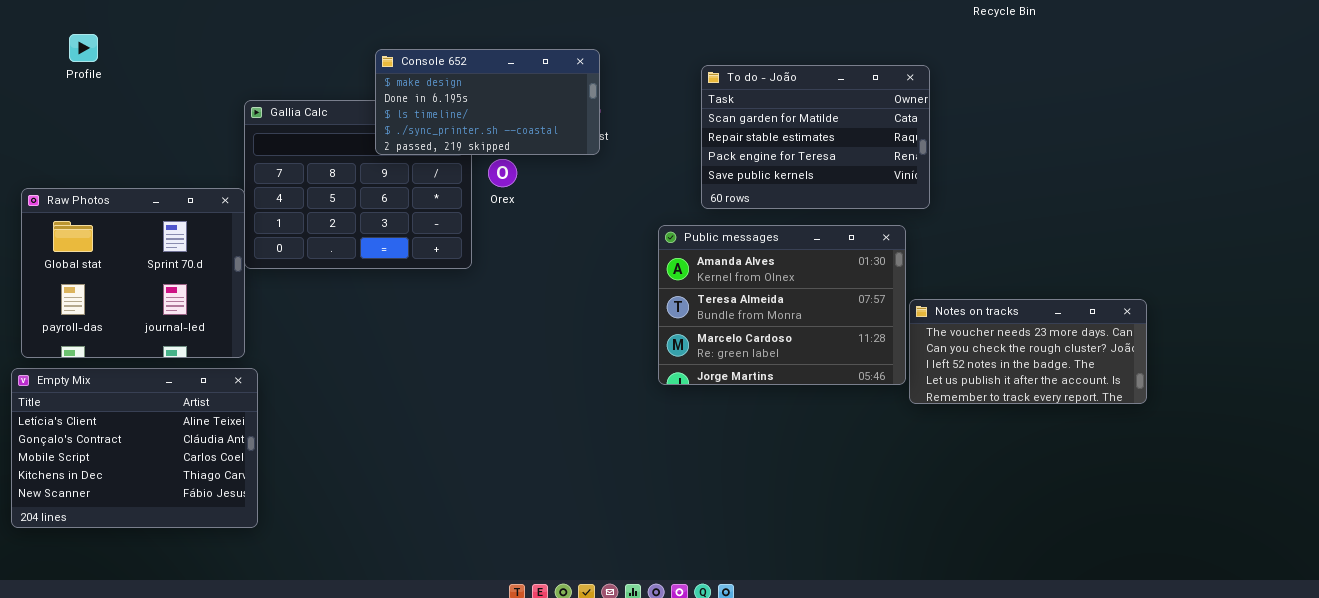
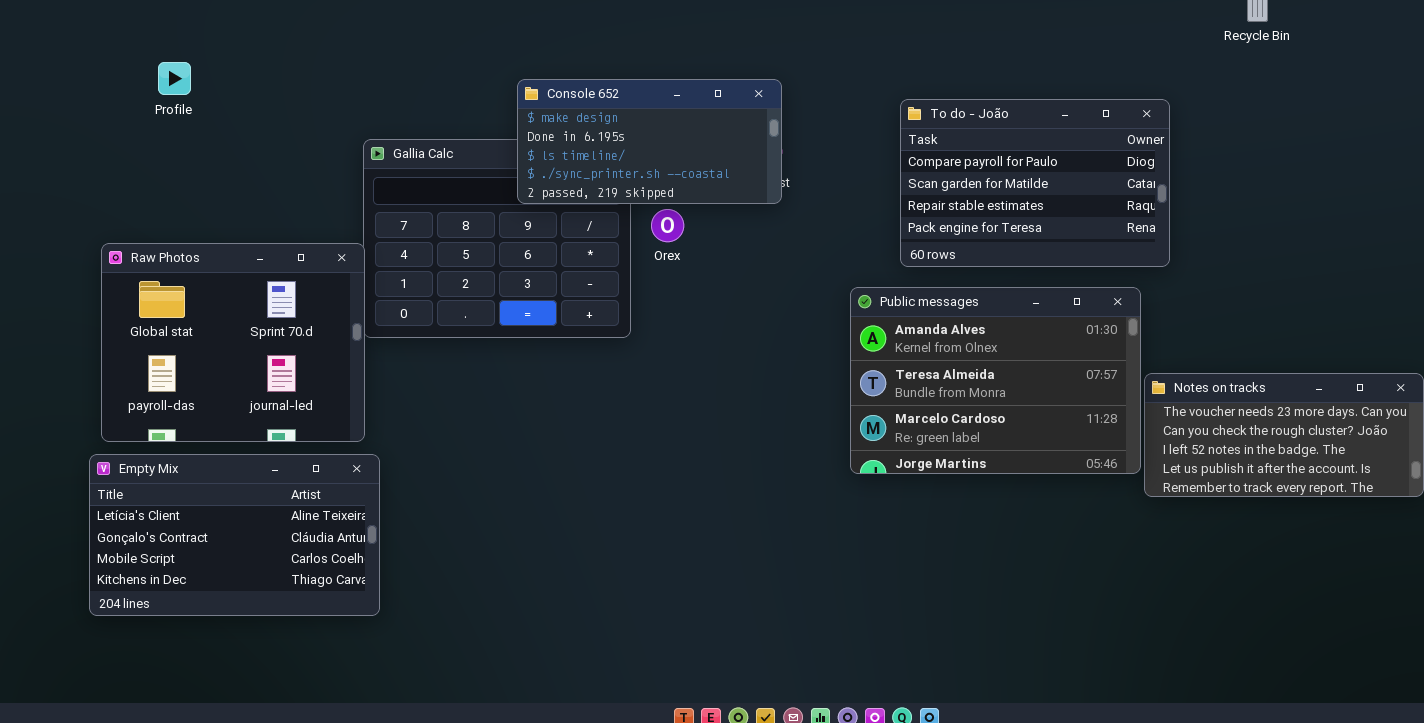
To do - João: [701,65,930,209] -> [900,99,1170,267], scrolled up 1 row
Empty Mix: [11,368,258,528] -> [89,454,380,616], resized

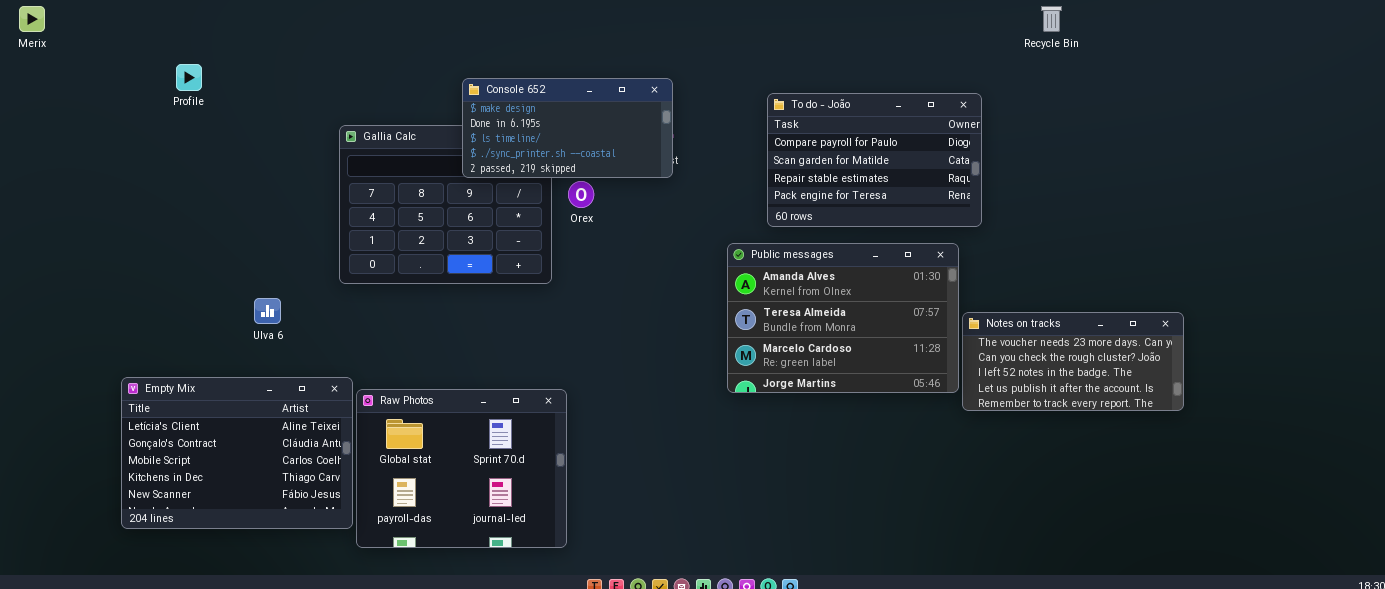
Raw Photos: [101,243,365,442] -> [356,389,567,548], moved
Empty Mix: [89,454,380,616] -> [121,377,353,529], resized

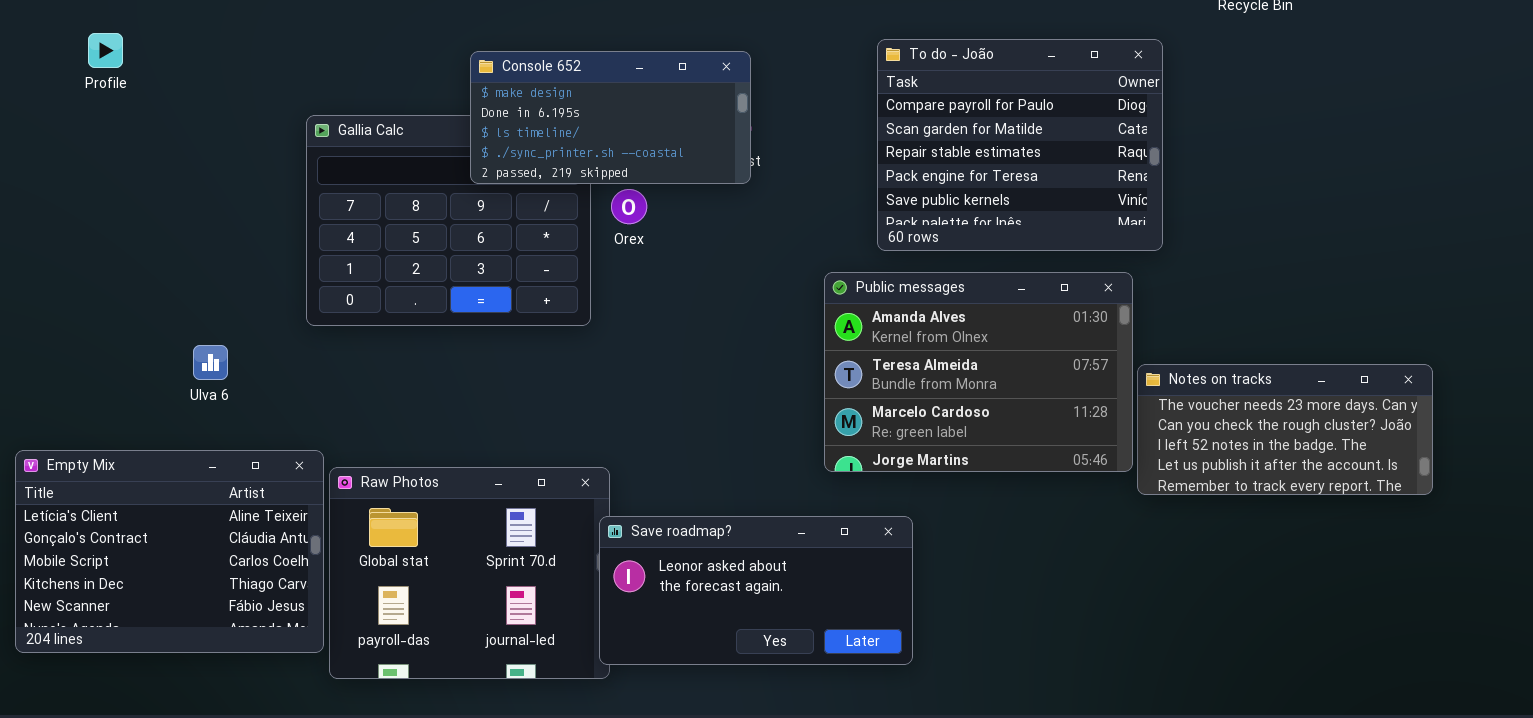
To do - João: [767,93,982,227] -> [877,39,1163,251], resized
Save roadmap?: none -> [599,516,913,665], opened

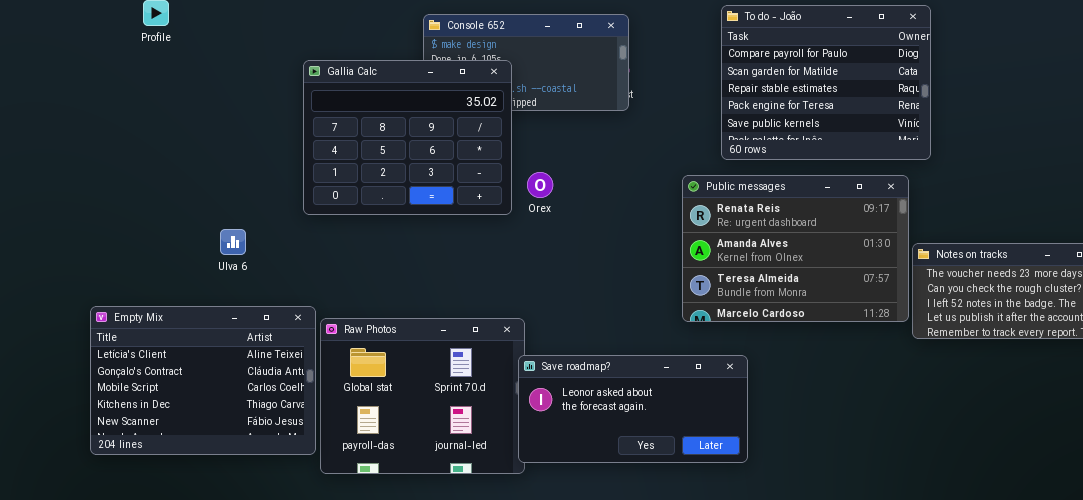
Gallia Calc: [306,115,591,326] -> [303,60,512,215], raised
Orex: [611,189,647,224] -> [527,172,553,198], moved
Public messages: [824,272,1133,472] -> [682,175,909,322], scrolled up 1 row

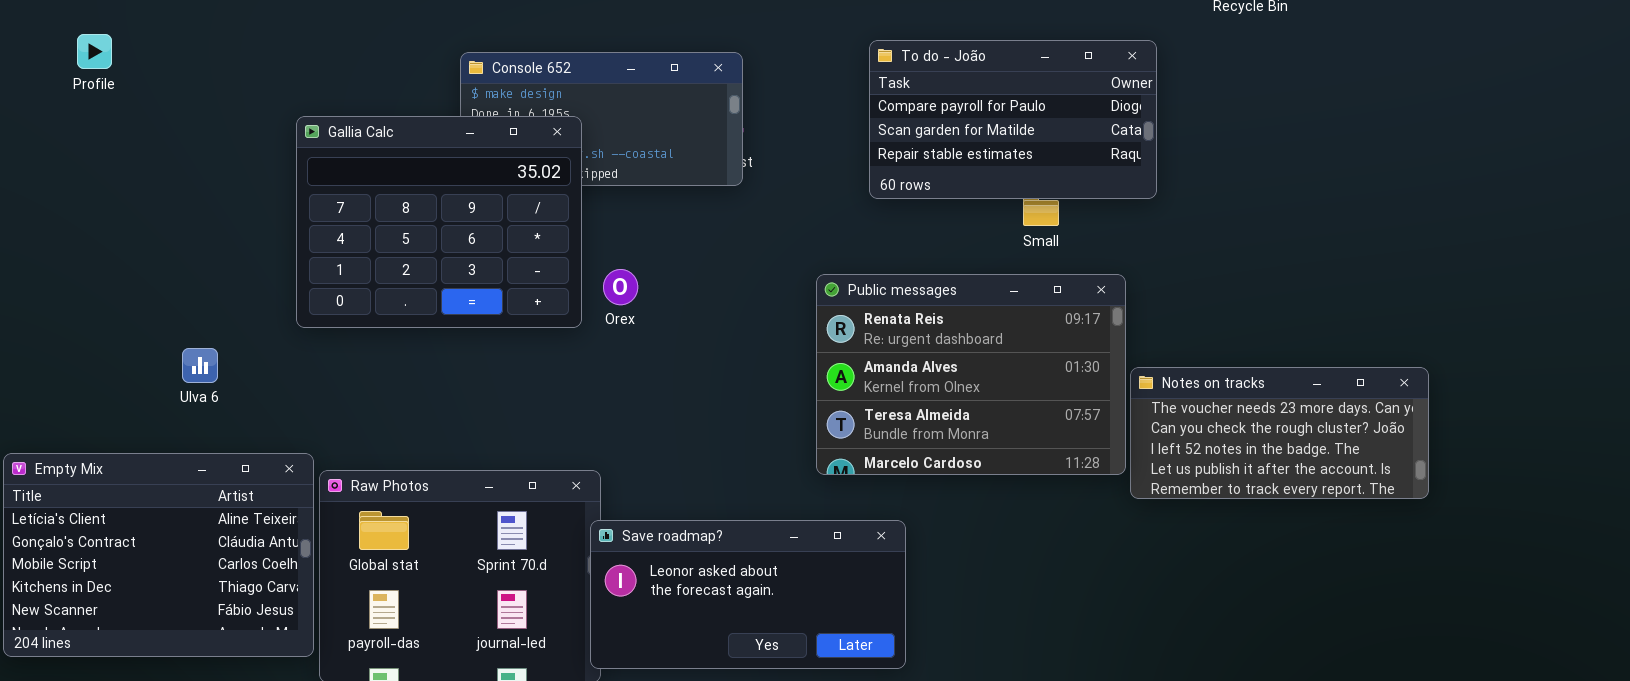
To do - João: [721,5,931,160] -> [869,40,1157,199], resized

